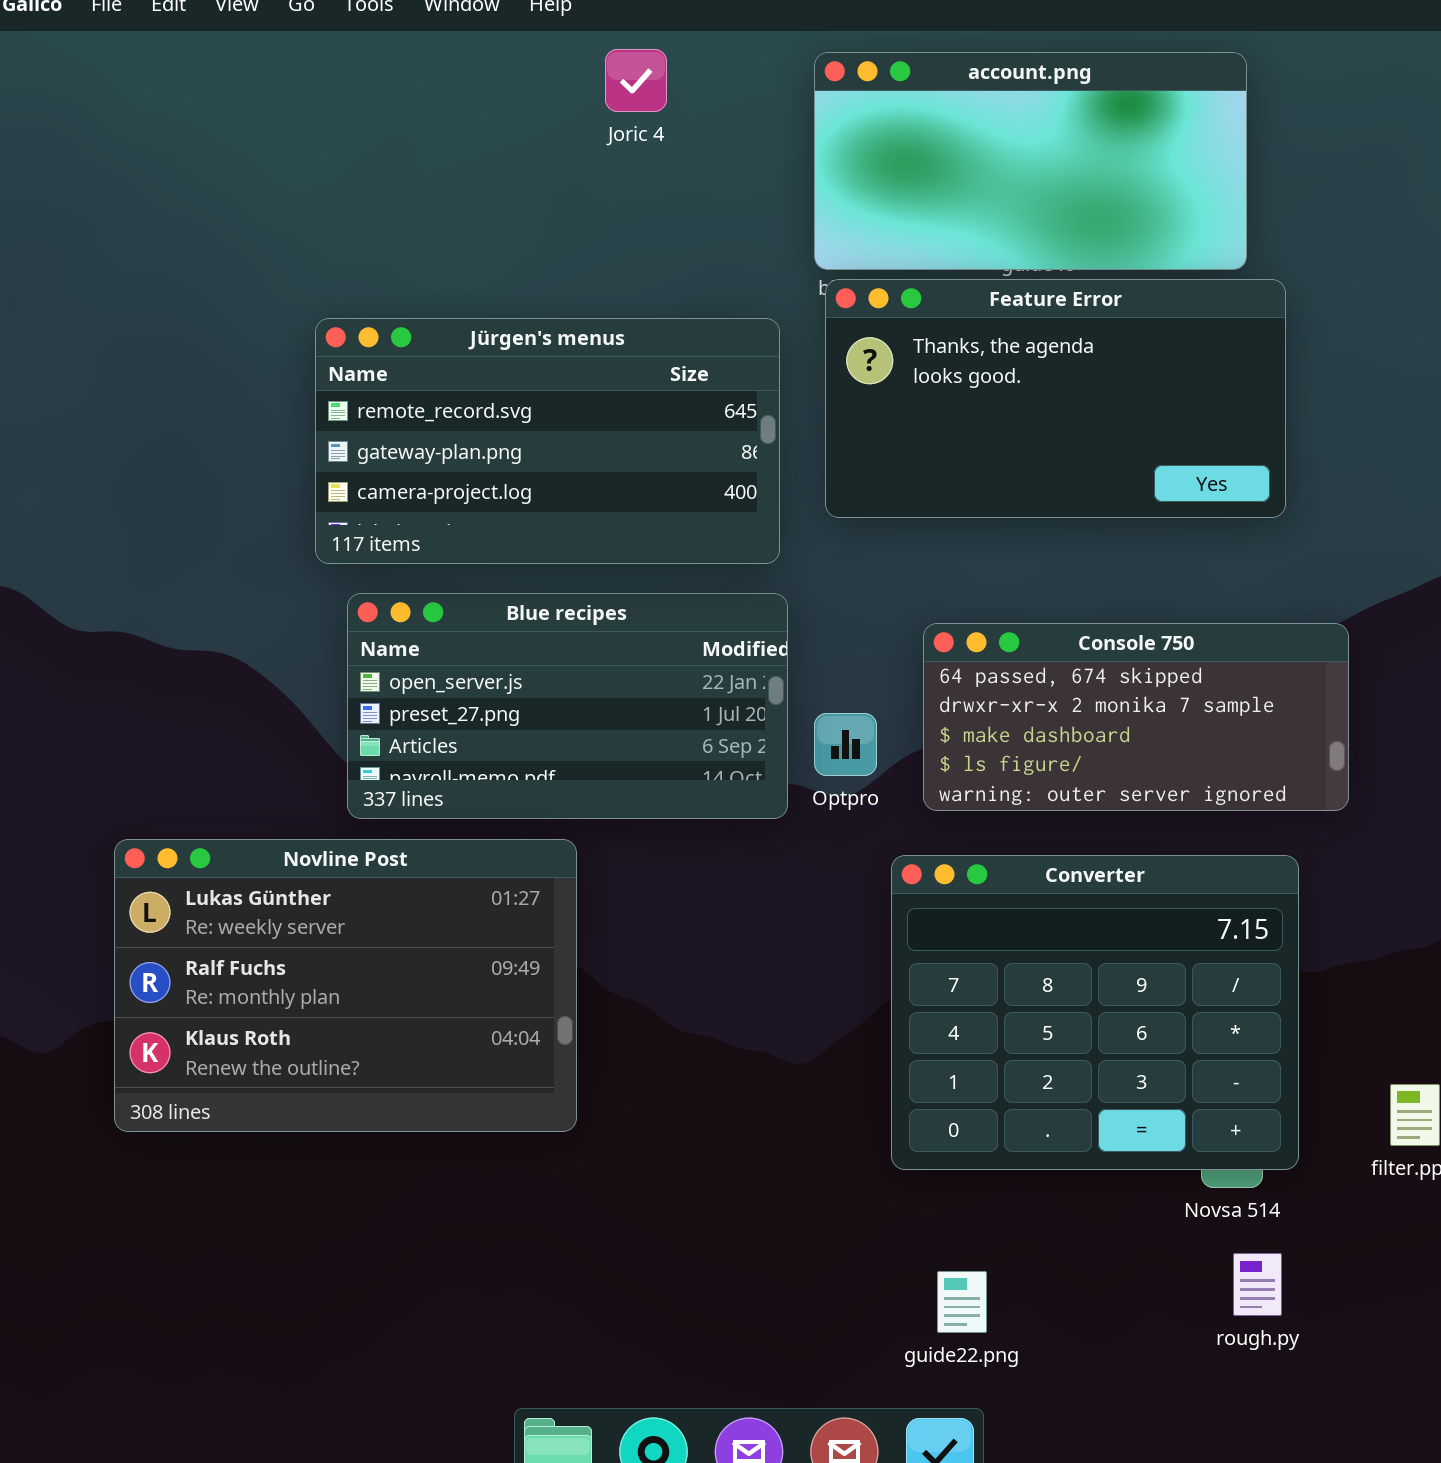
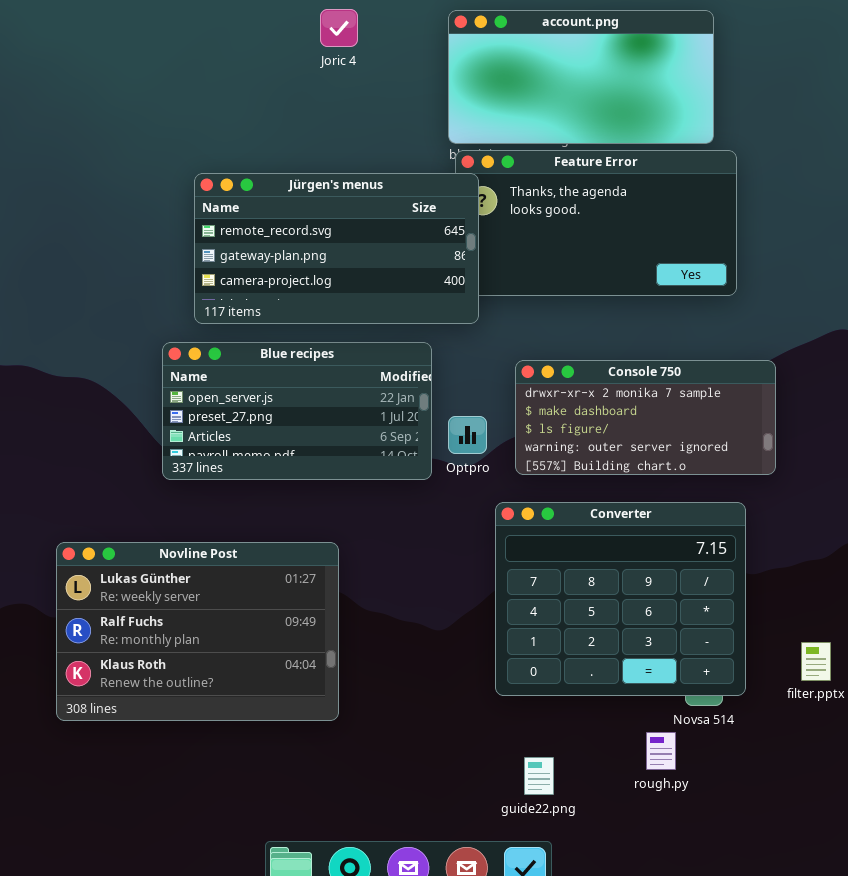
Jürgen's menus: [315,318,780,564] -> [194,173,479,324], moved
Console 750: [923,623,1349,811] -> [515,360,776,475], scrolled down 1 row
Novline Post: [114,839,577,1132] -> [56,542,339,721], moved
rough.py: [1233,1253,1282,1316] -> [646,732,676,770], moved

